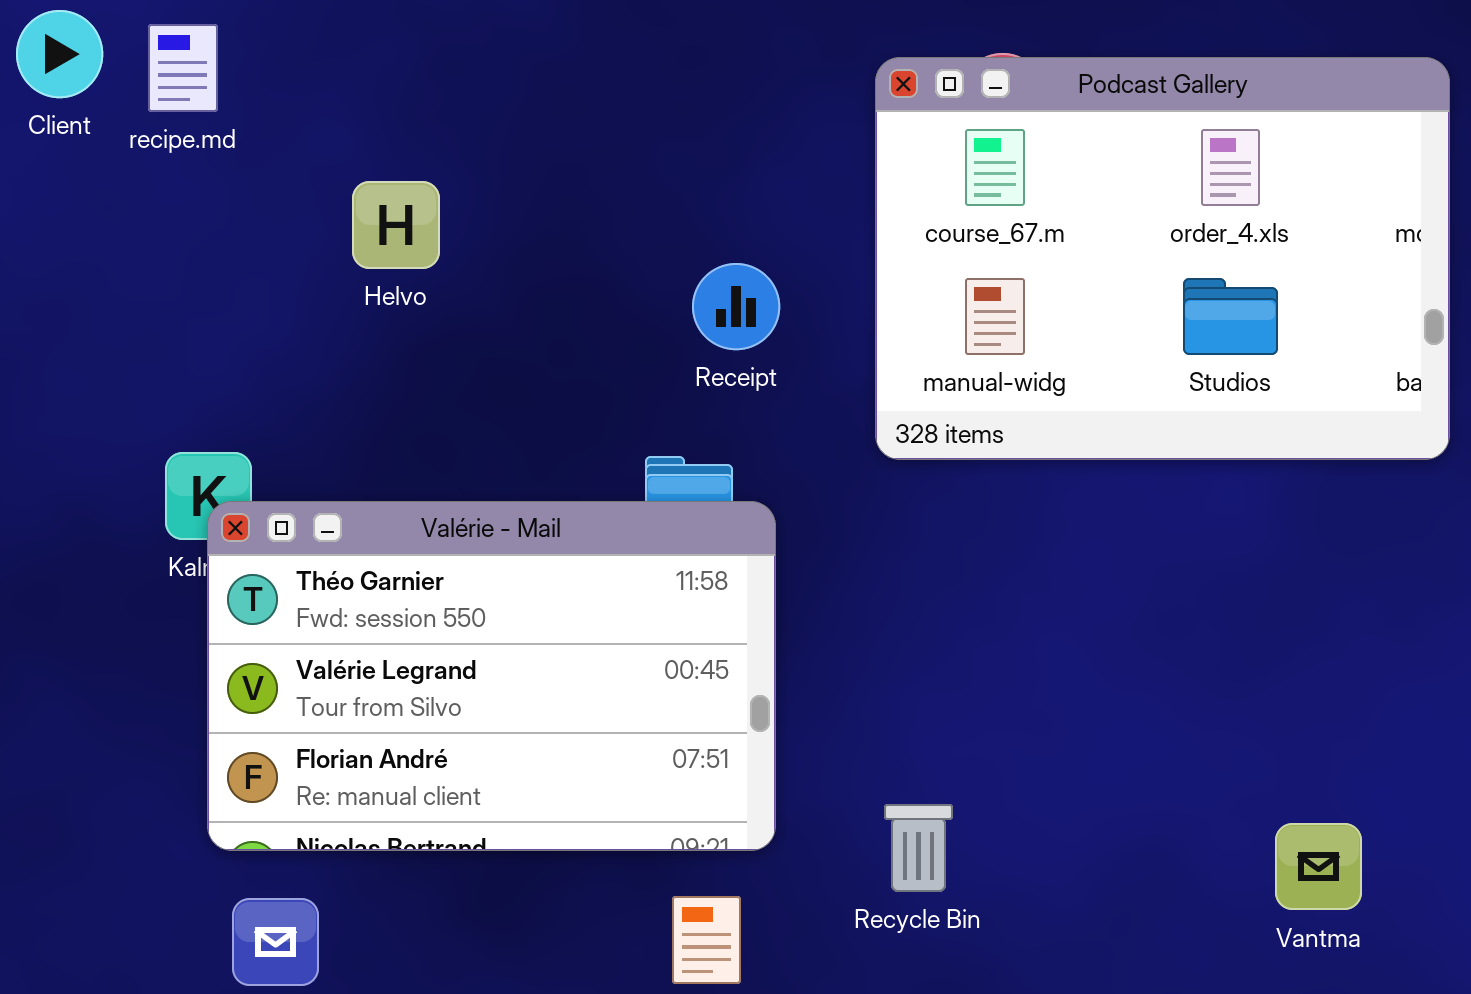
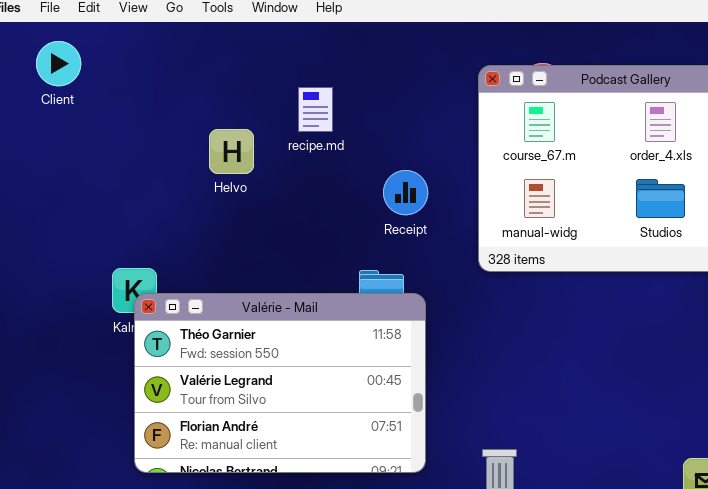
recipe.md: [148,24,218,112] -> [298,87,333,132], moved

